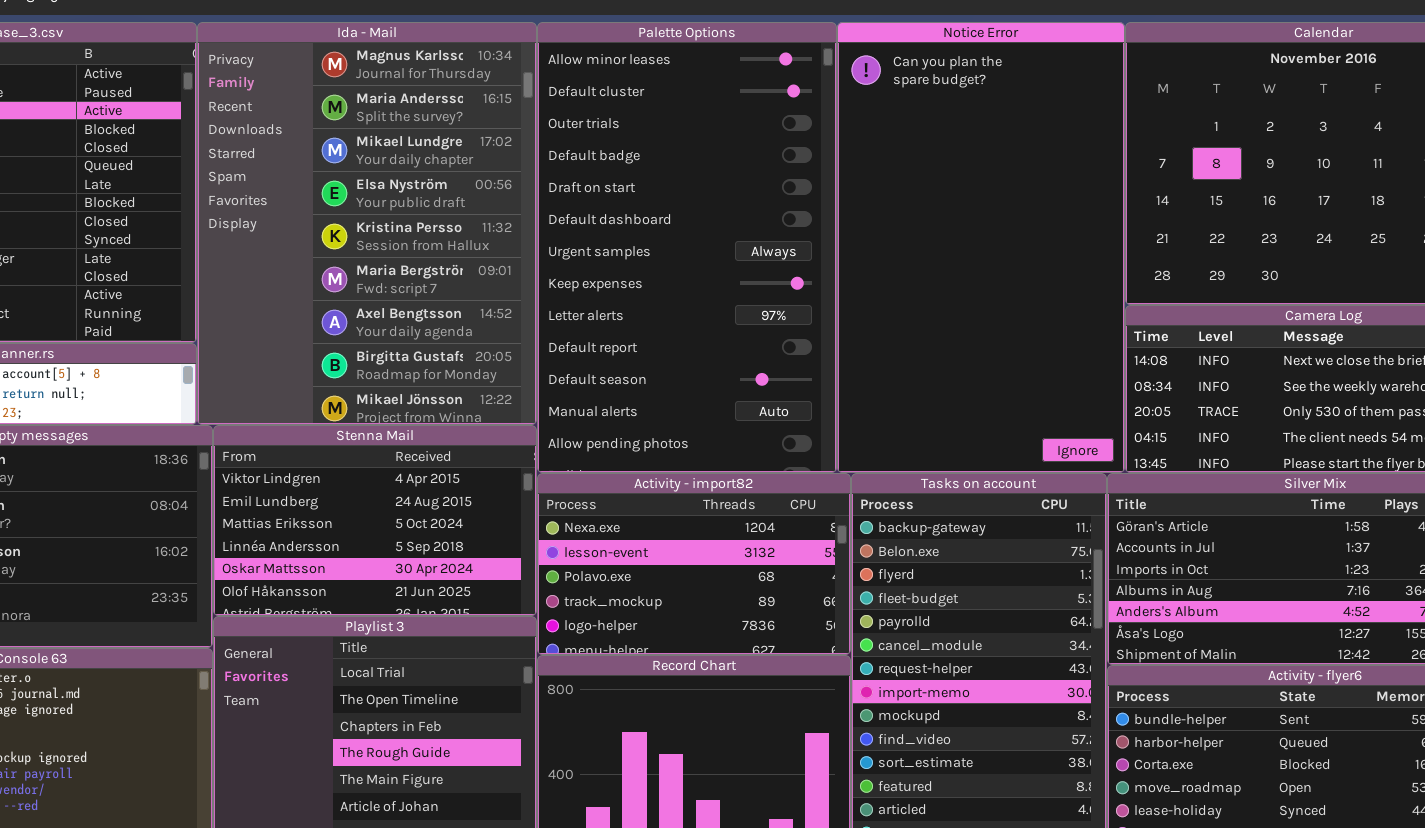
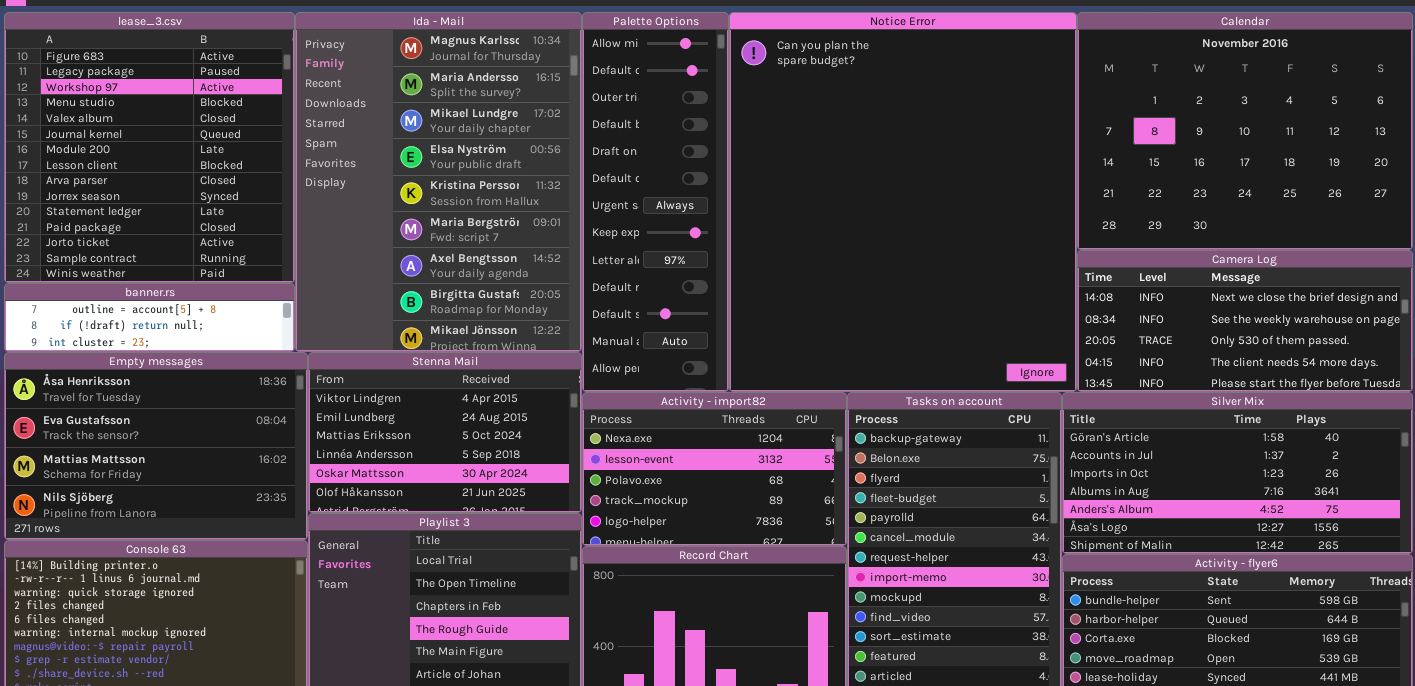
Palette Options: [537,22,837,473] -> [582,12,729,392], resized
Notice Error: [837,22,1125,473] -> [729,12,1077,392], resized

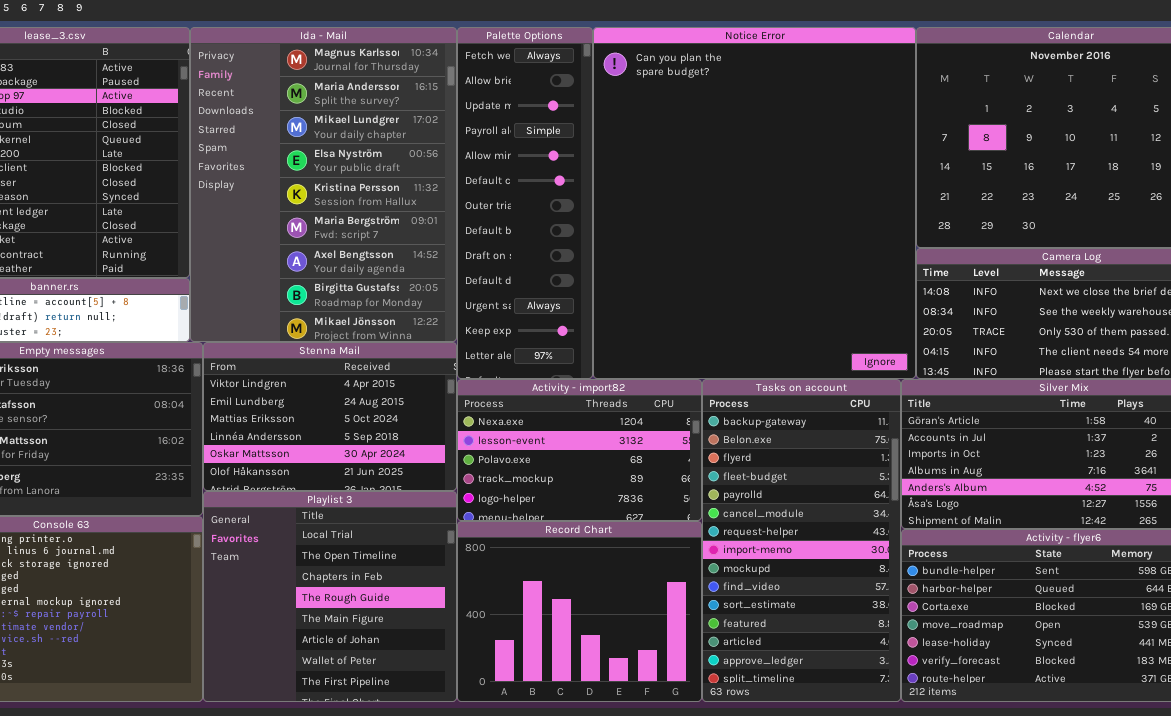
Palette Options: [582,12,729,392] -> [457,27,593,379], scrolled up 4 rows

